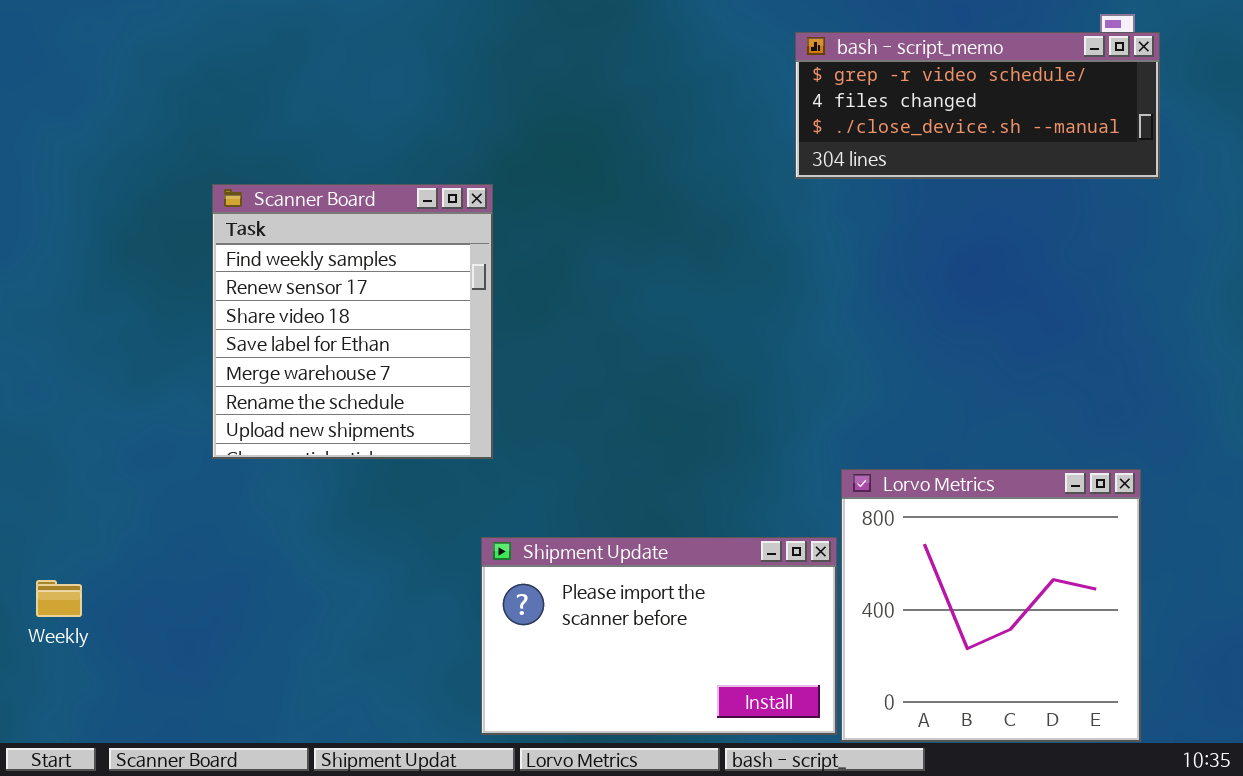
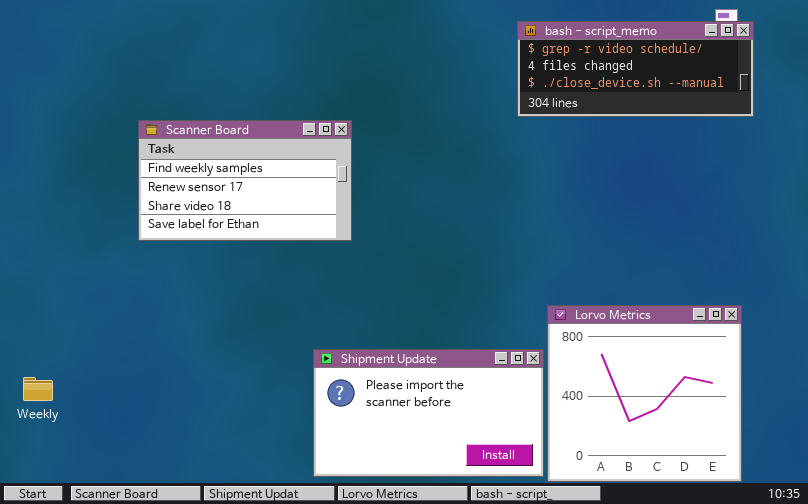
Scanner Board: [212,184,493,459] -> [138,120,352,241], resized

